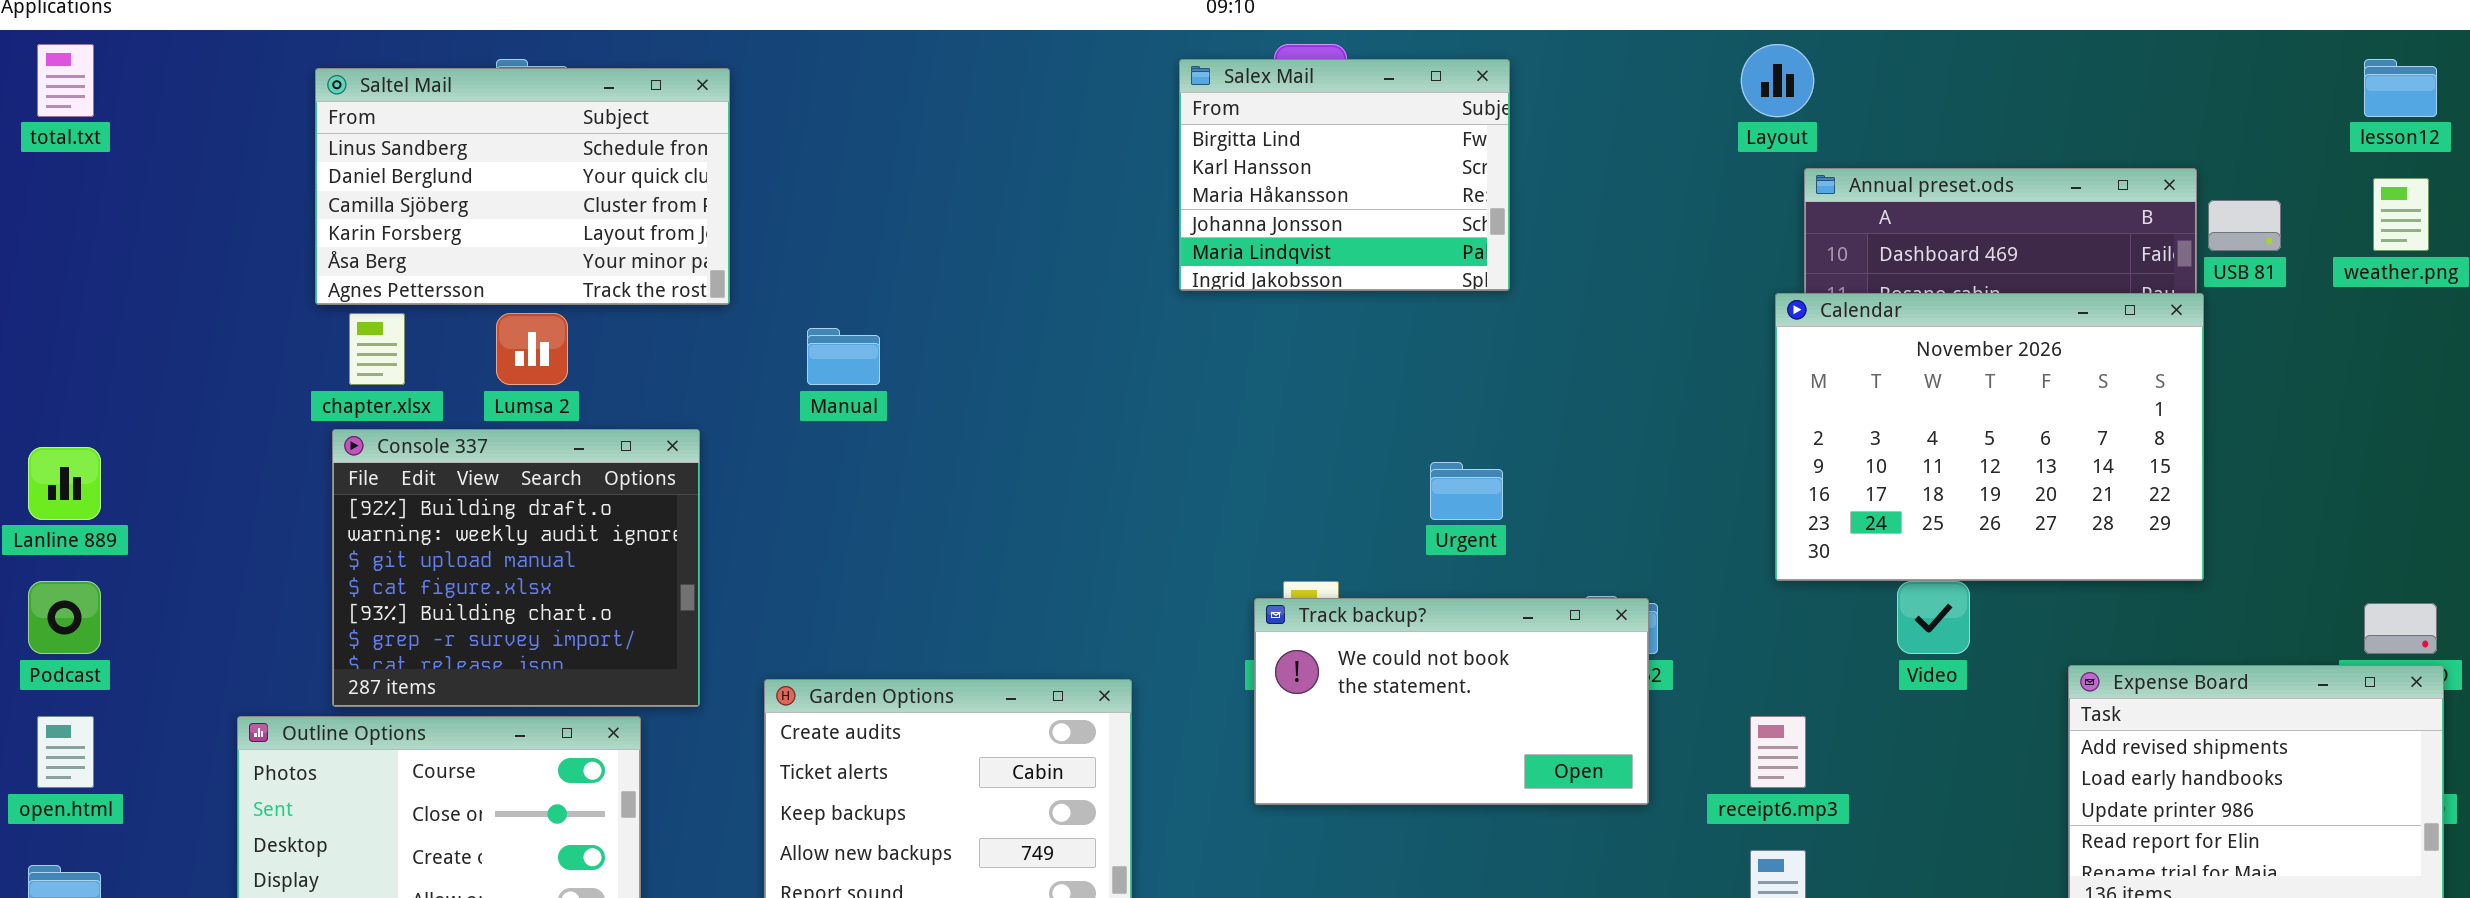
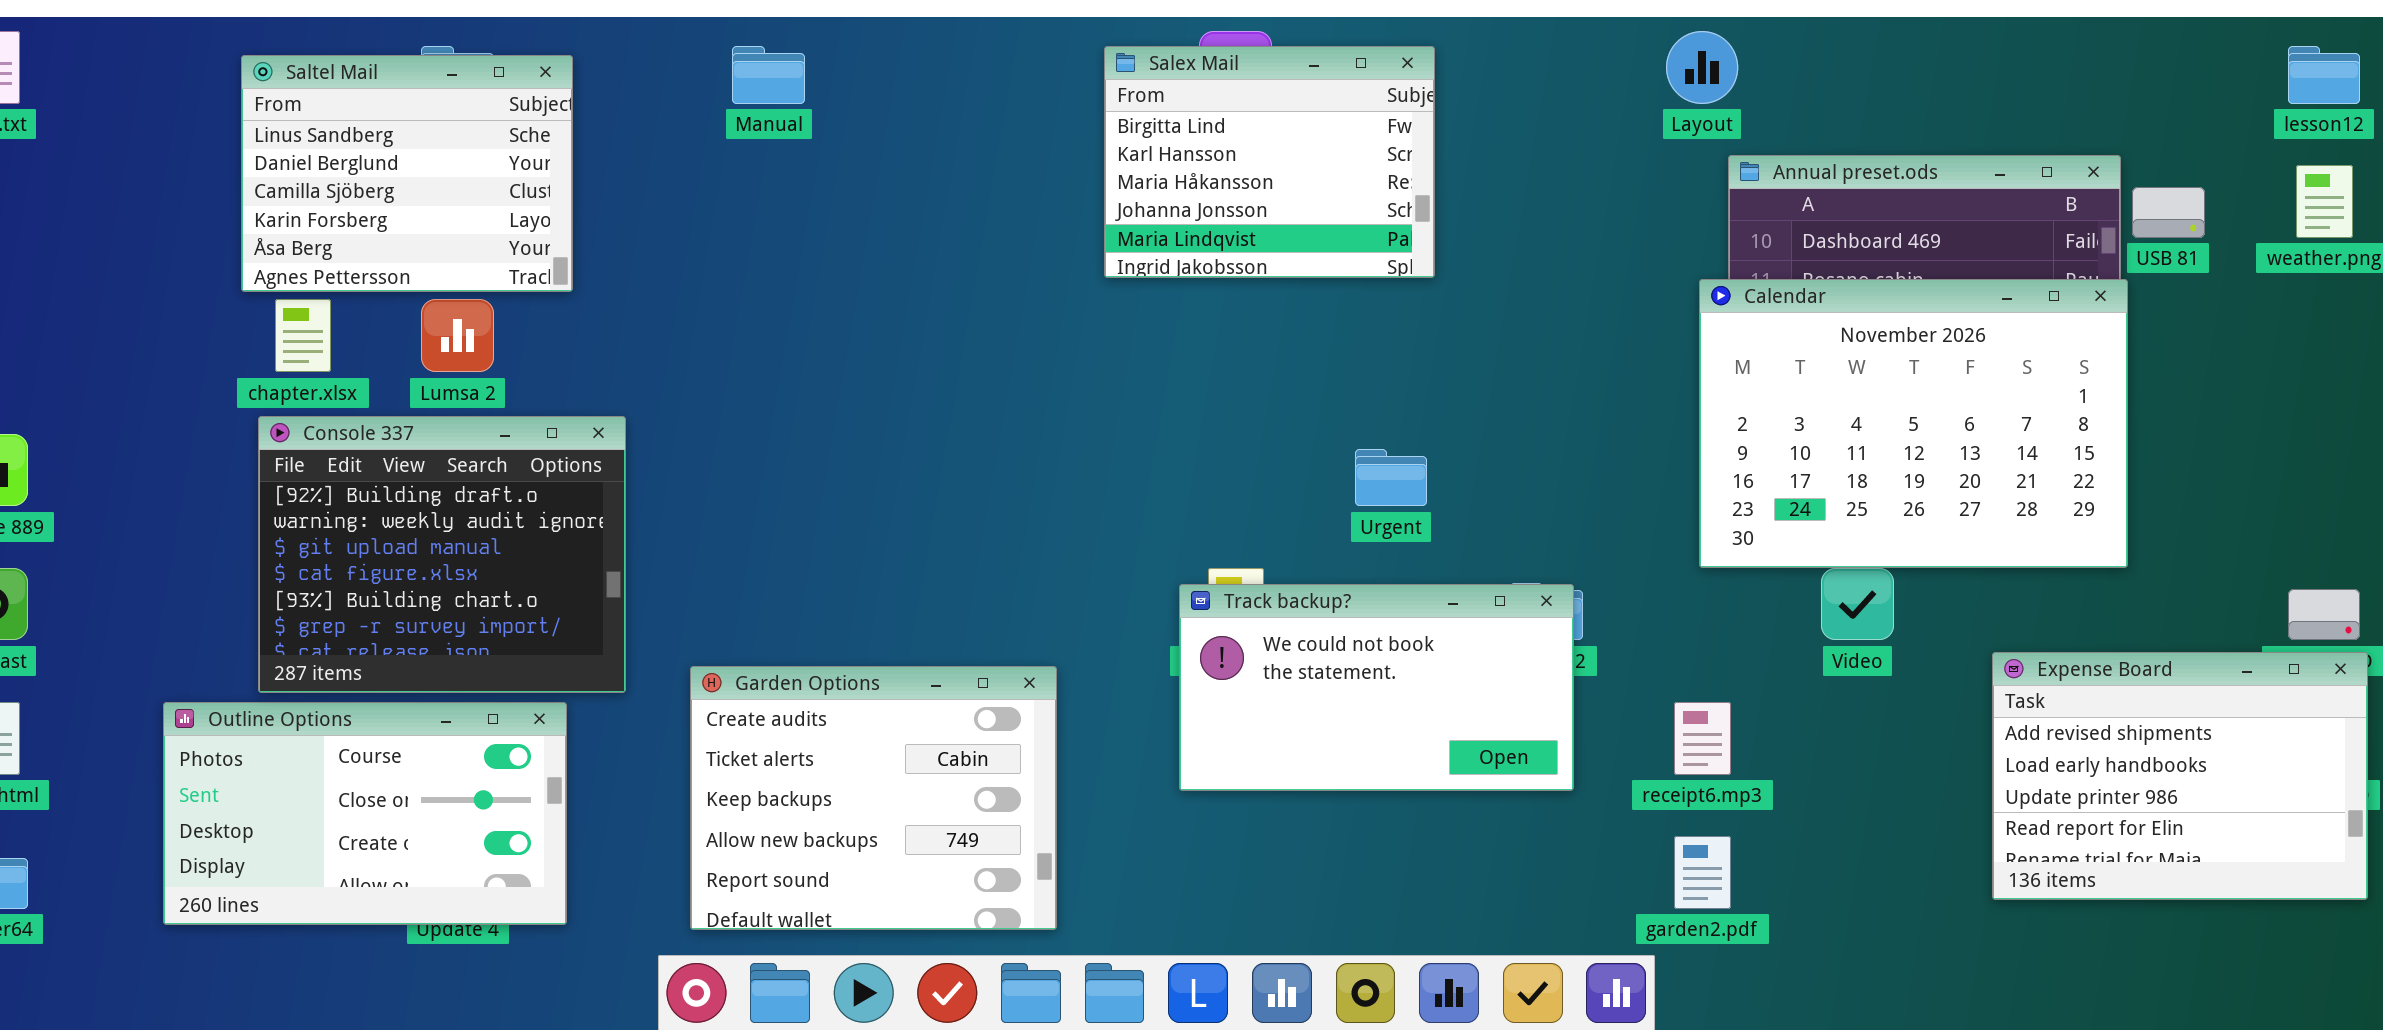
Saltel Mail: [315,68,730,305] -> [241,55,573,292], resized
Manual: [807,328,880,385] -> [732,46,805,104], moved

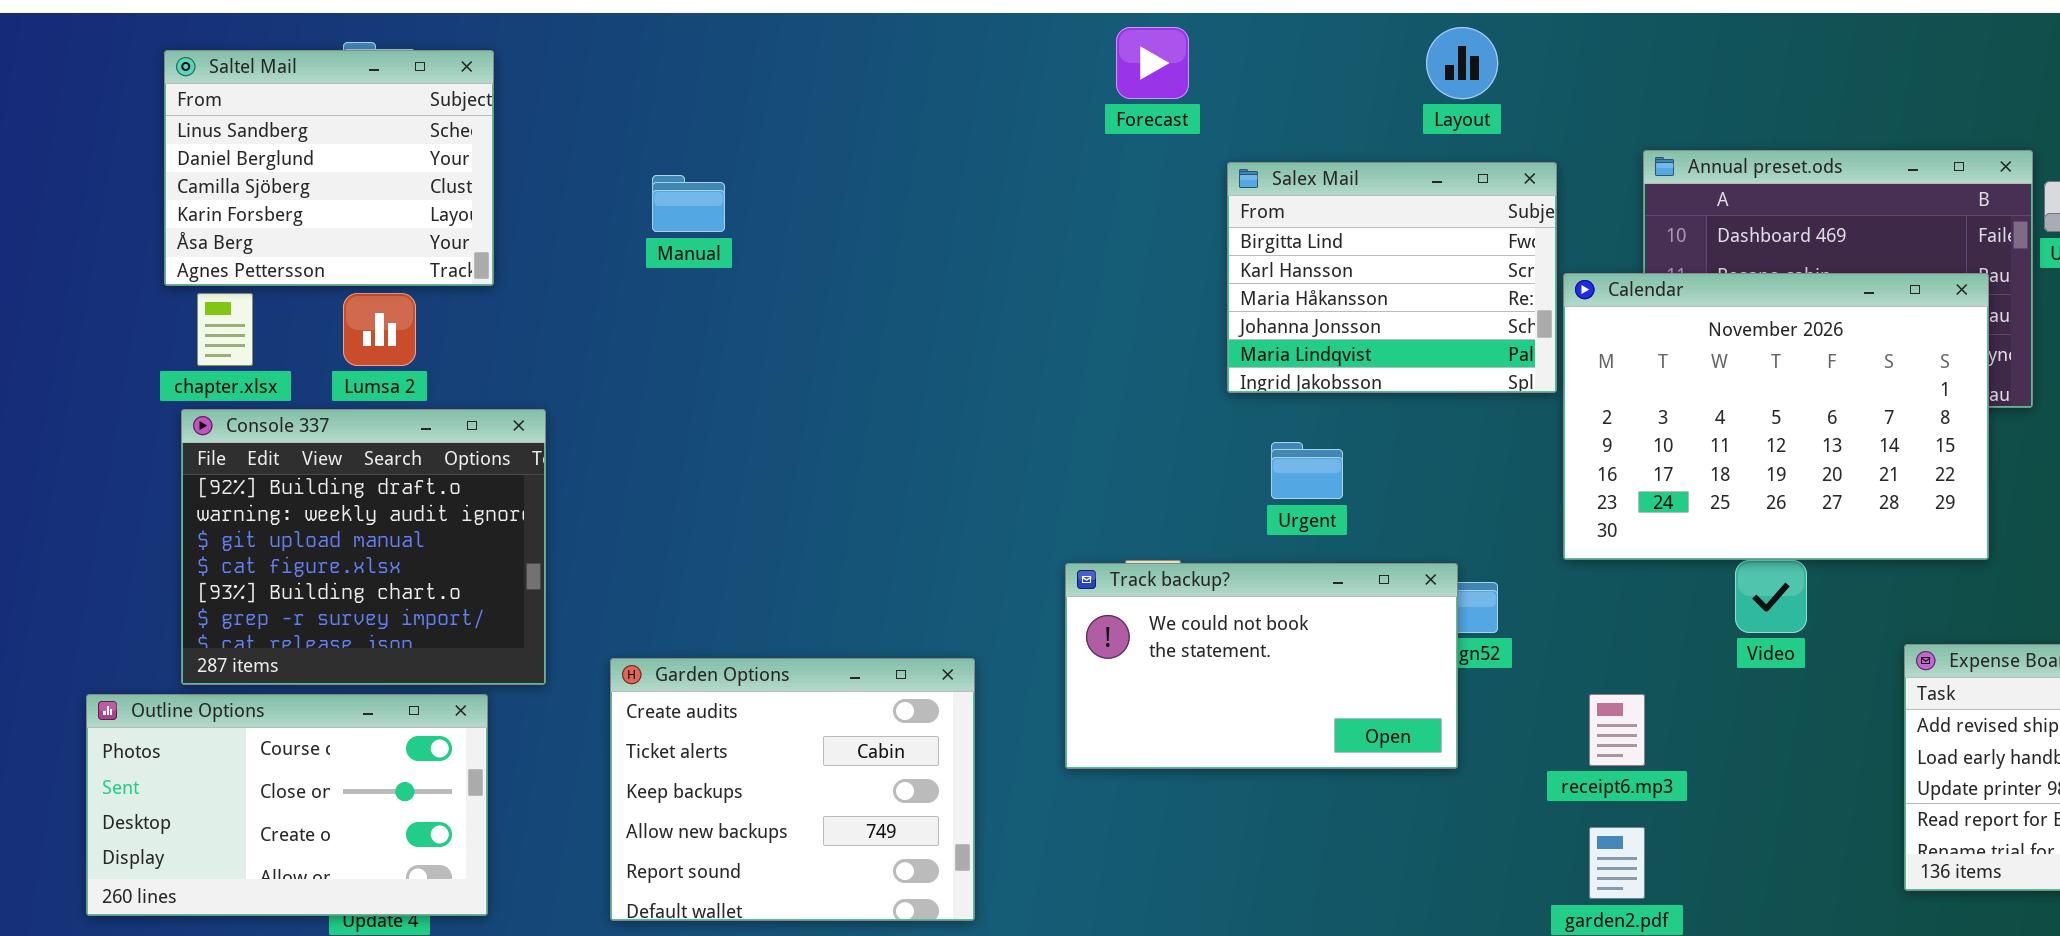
Layout: [1666,31,1738,104] -> [1426,27,1498,99], moved
Manual: [732,46,805,104] -> [652,175,725,232], moved
Salex Mail: [1104,46,1435,278] -> [1227,162,1557,393], moved
Calendar: [1699,279,2128,568] -> [1563,273,1989,560], moved
Track backup?: [1179,584,1574,791] -> [1065,563,1458,769], moved

